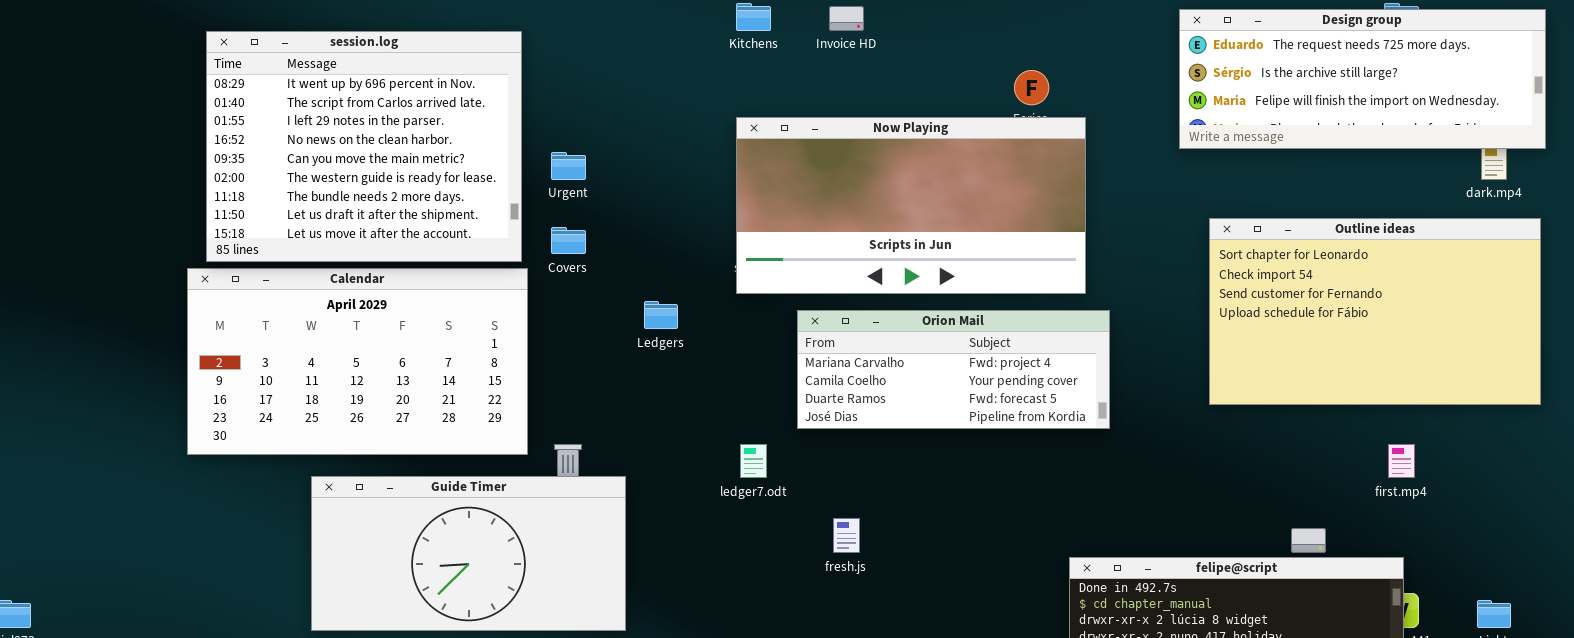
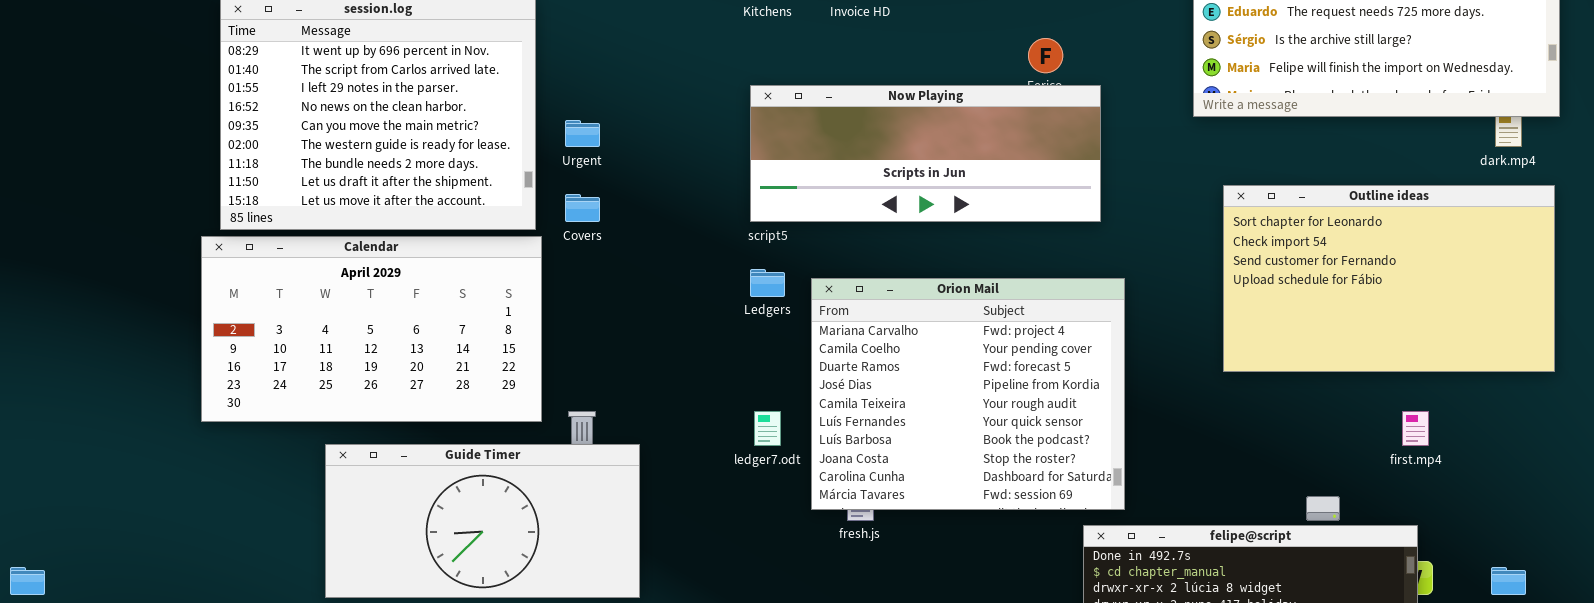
Now Playing: [736,117,1086,294] -> [750,85,1101,222], resized
Ledgers: [644,301,678,329] -> [750,269,785,297], moved
Orion Mail: [797,310,1110,429] -> [811,278,1125,510], resized

